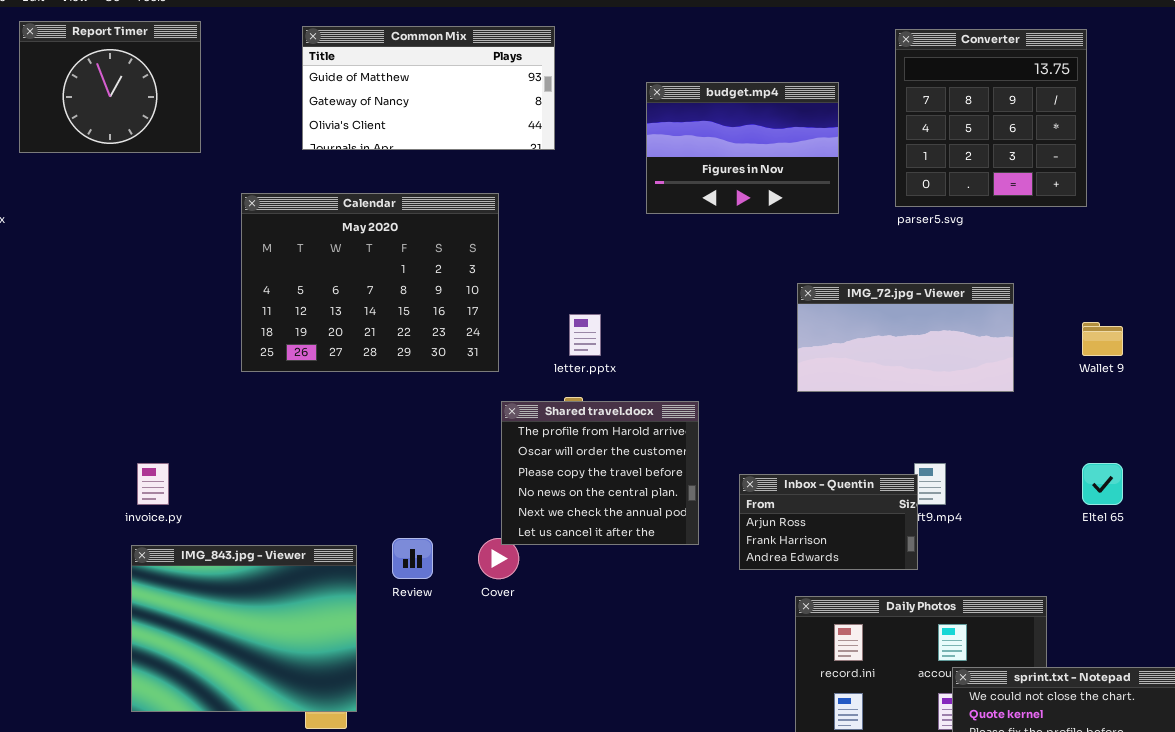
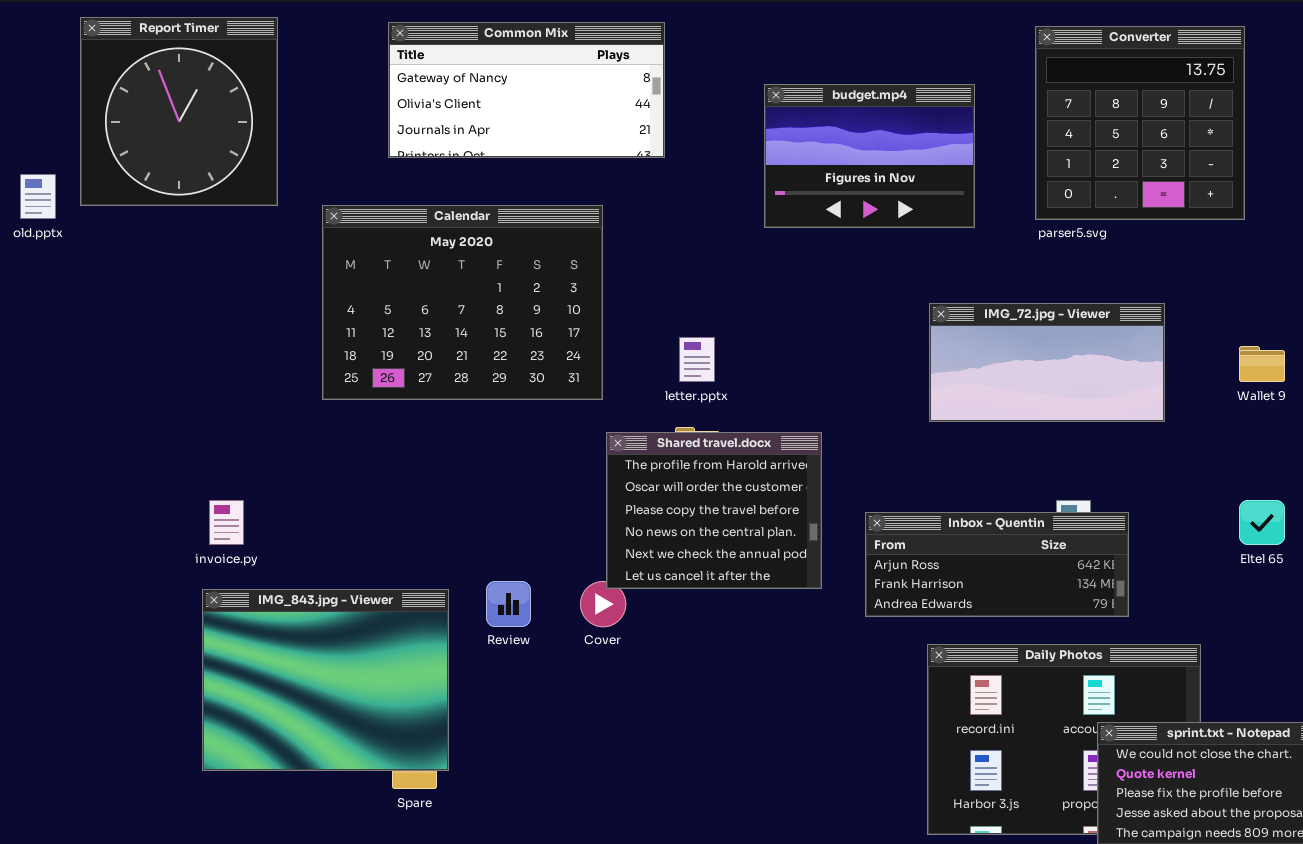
Report Timer: [19,21,201,153] -> [80,17,278,206], resized
Common Mix: [302,26,555,150] -> [388,22,665,158], scrolled down 1 row
Inbox - Quentin: [739,474,918,570] -> [865,512,1129,617], resized

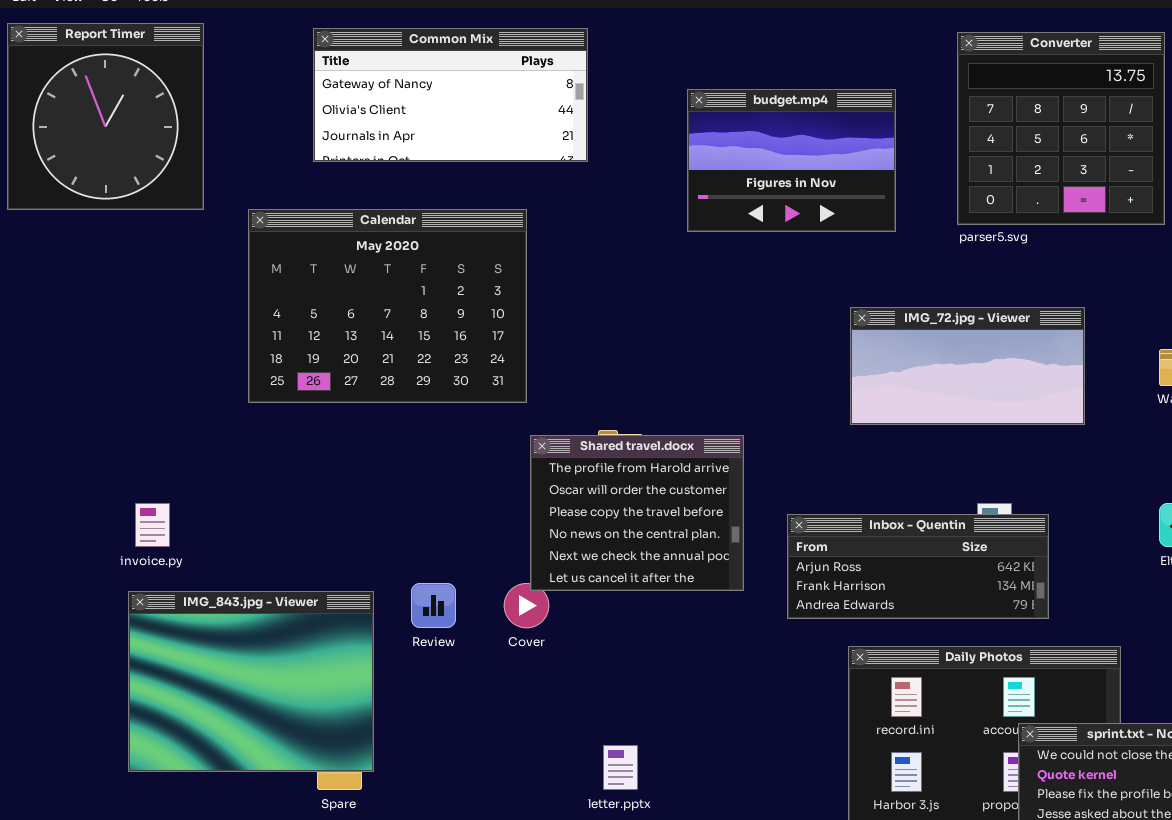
letter.pptx: [679,337,715,382] -> [603,745,638,790], moved

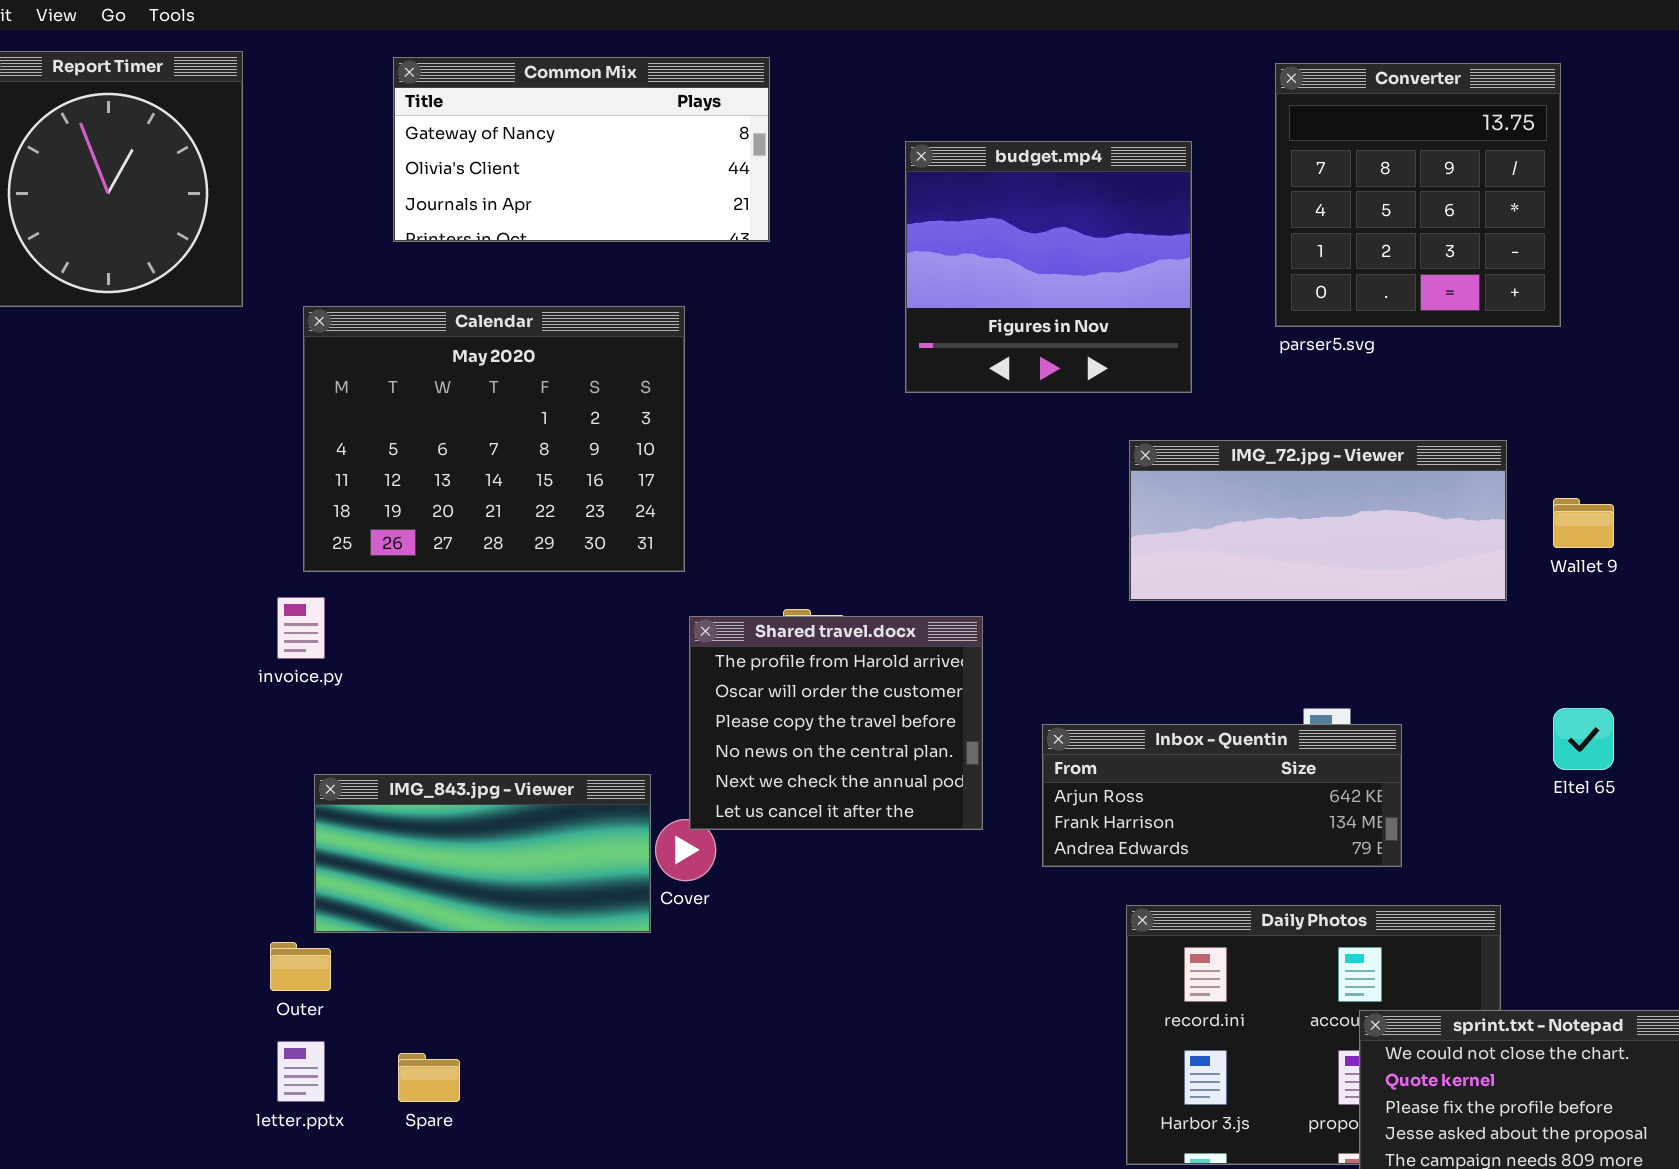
budget.mp4: [687,89,896,232] -> [905,141,1192,393], resized
IMG_72.jpg - Viewer: [850,307,1085,425] -> [1129,440,1507,601], resized
invoice.py: [135,503,170,547] -> [277,597,325,659], moved
IMG_843.jpg - Viewer: [128,591,374,772] -> [314,774,651,933], moved, resized
letter.pptx: [603,745,638,790] -> [277,1041,325,1102], moved

